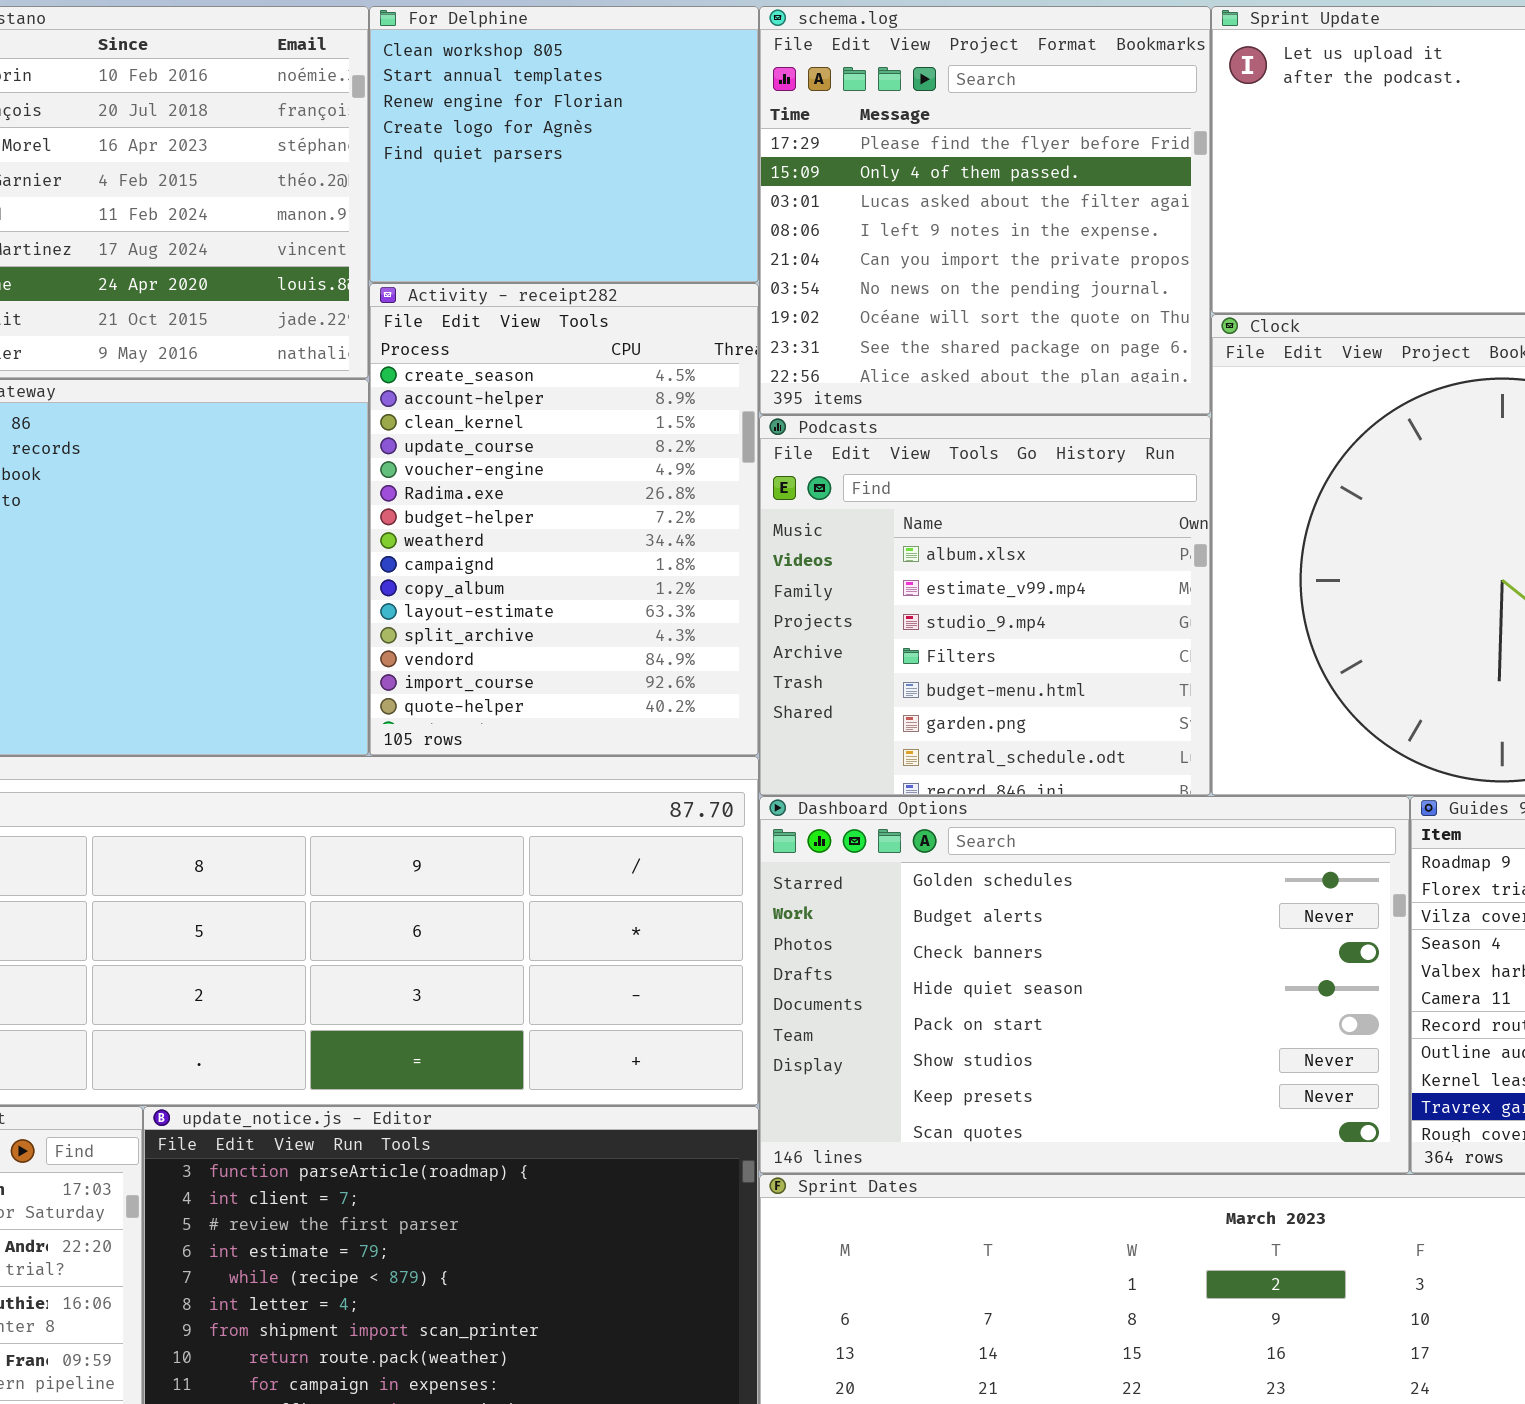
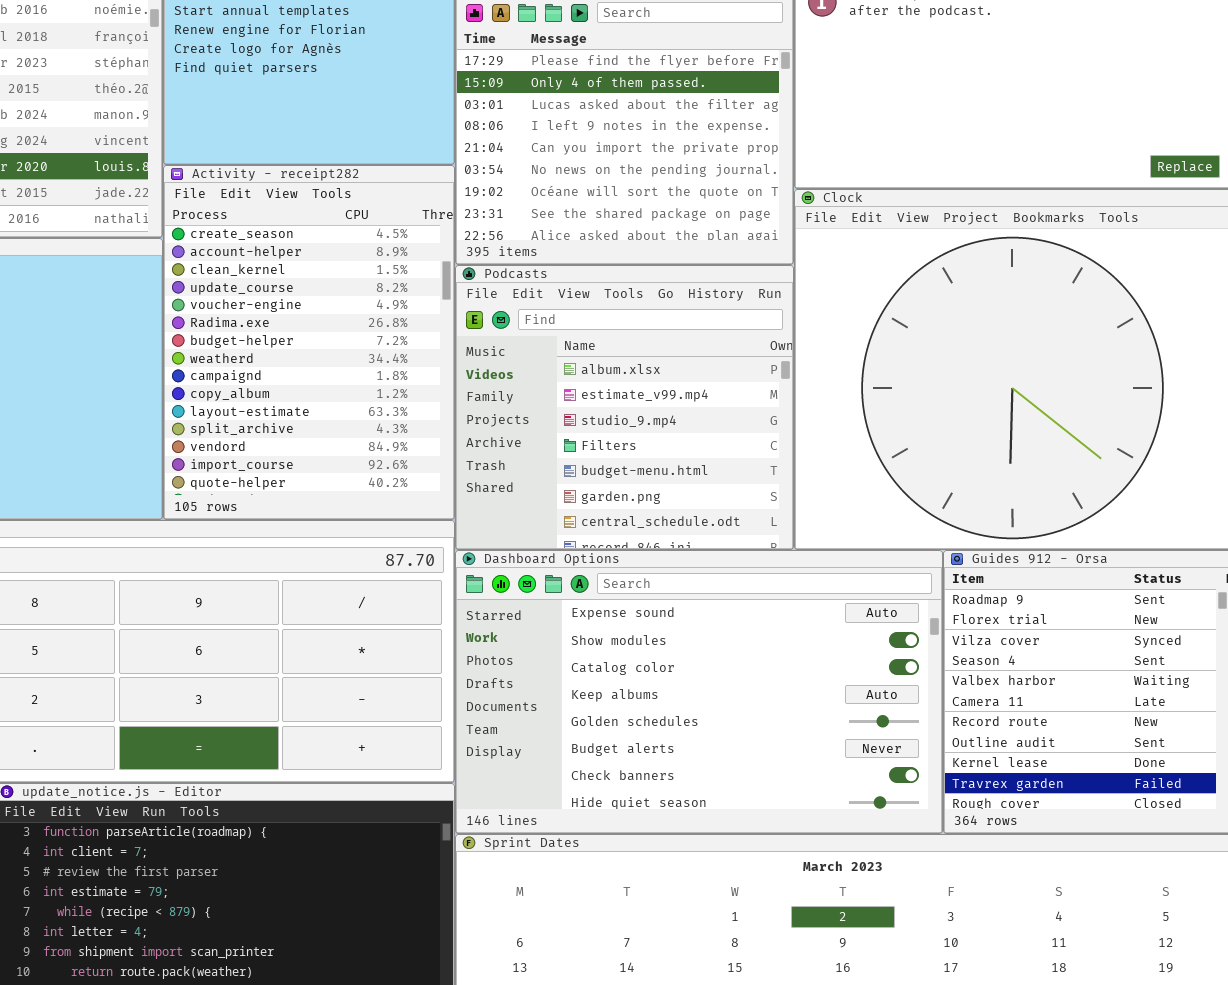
Dashboard Options: [759,796,1410,1174] -> [455,550,943,834], scrolled up 4 rows

